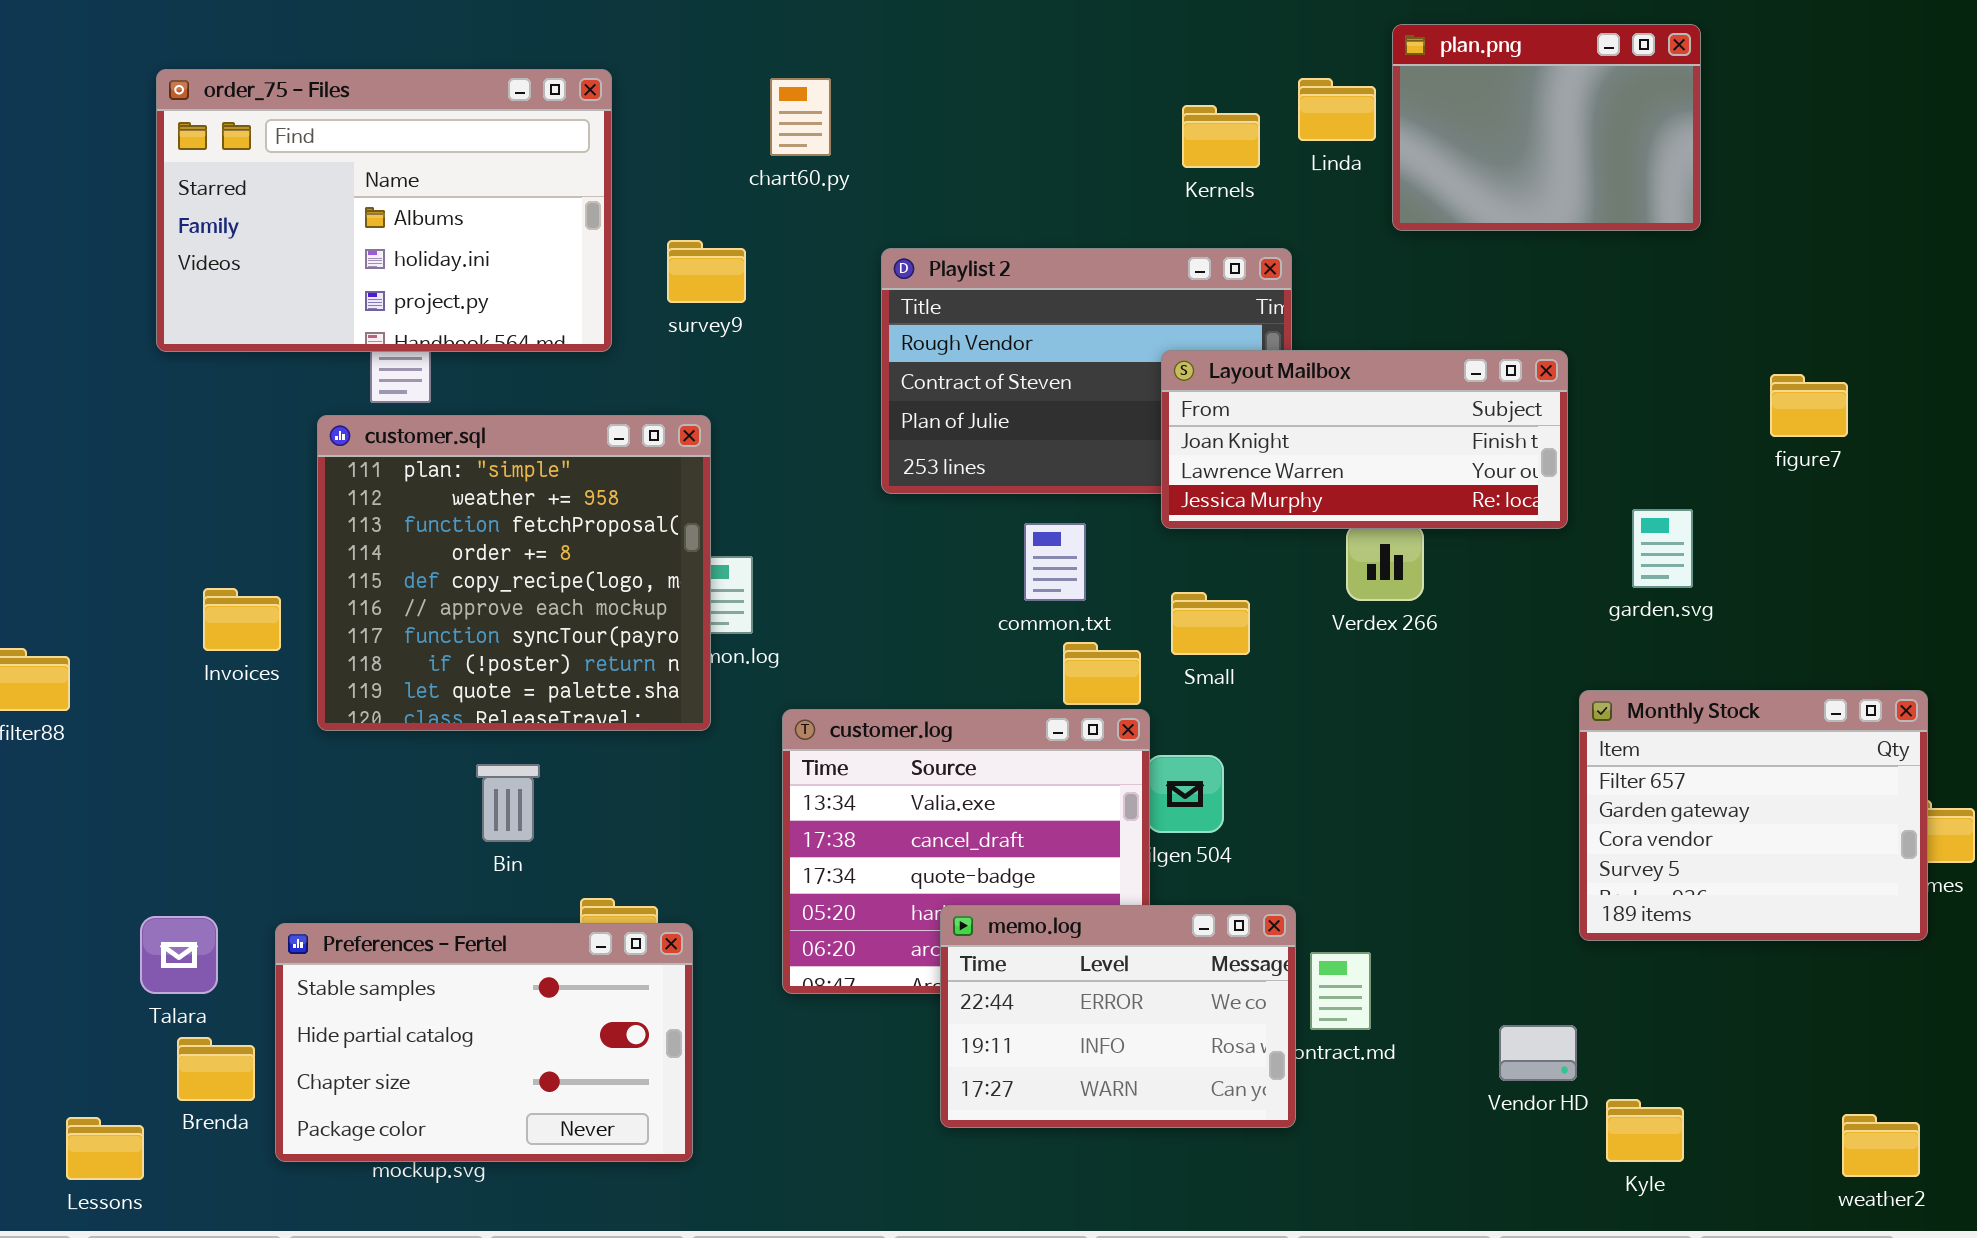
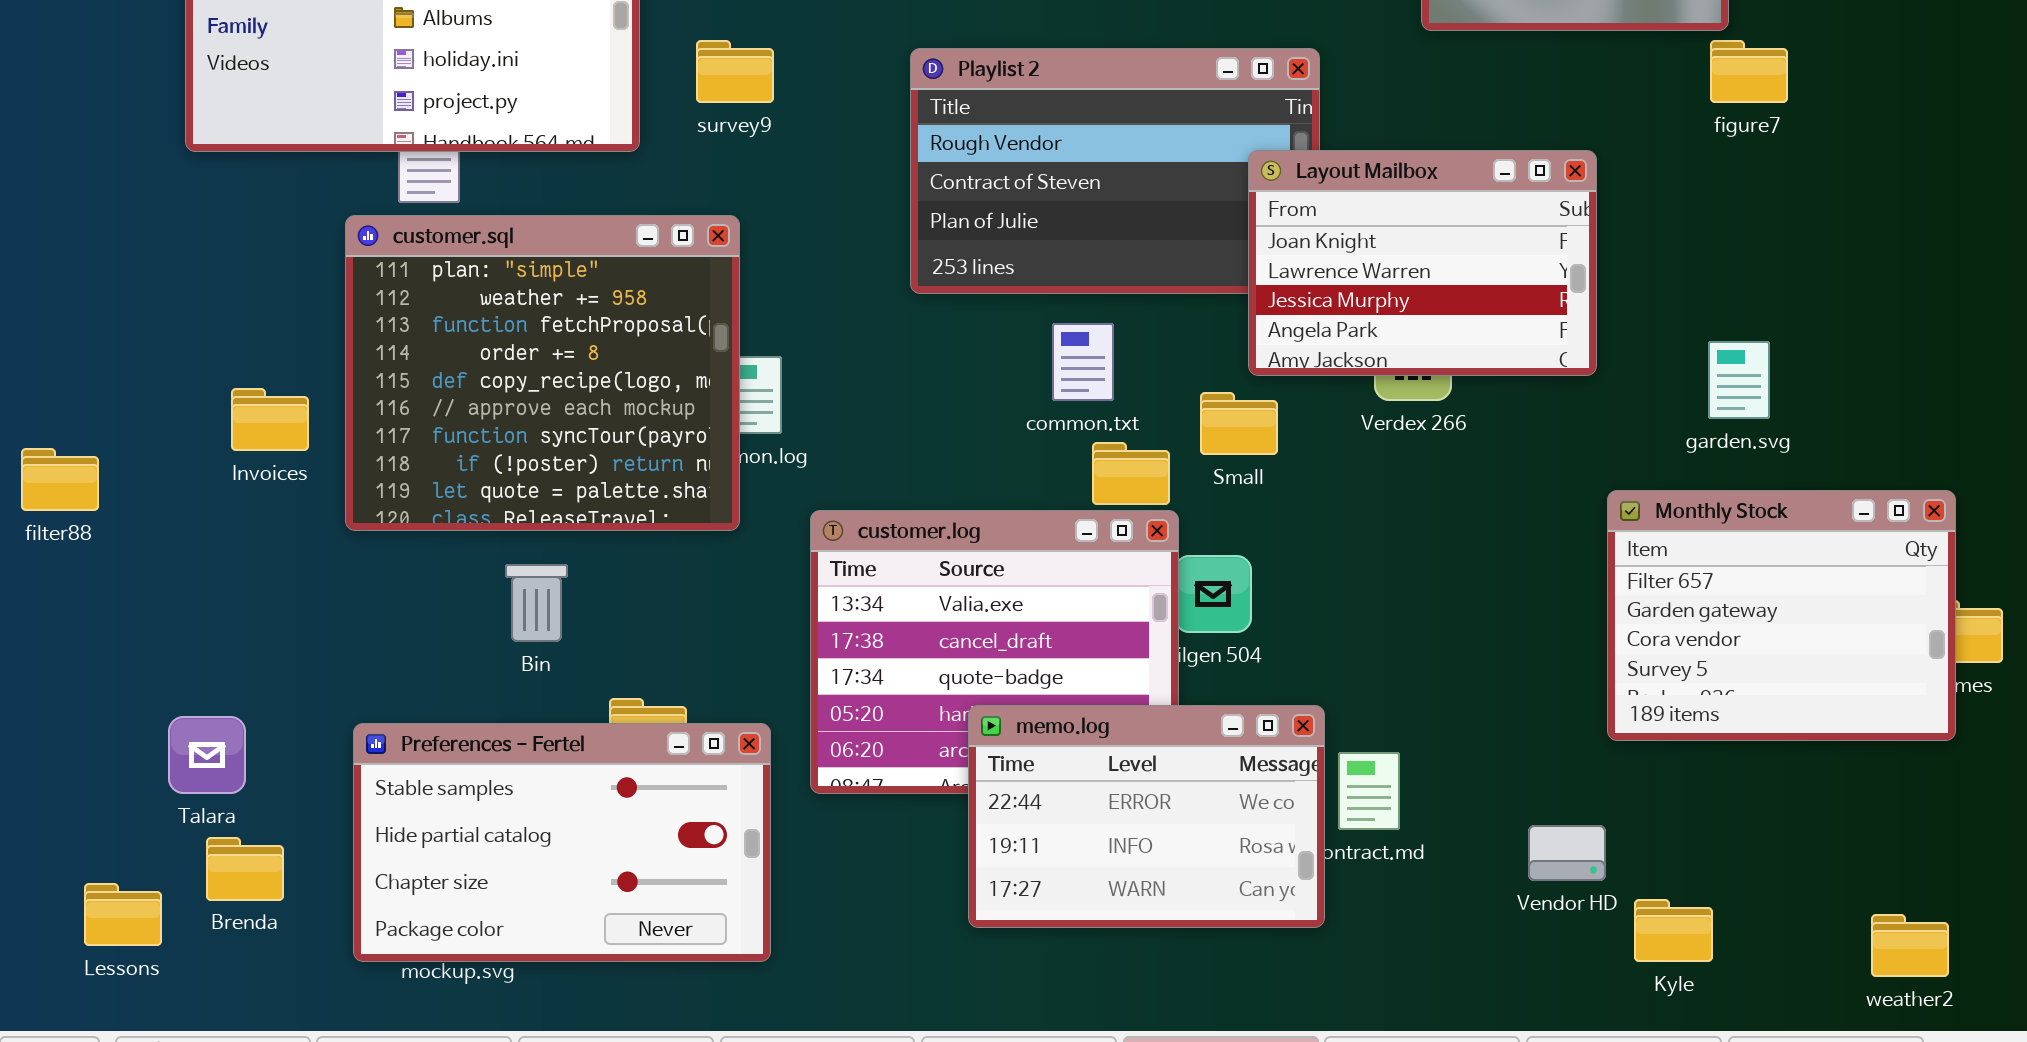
Layout Mailbox: [1161,350,1568,529] -> [1248,150,1597,376], resized
figure7: [1770,374,1848,437] -> [1710,40,1788,103], moved
garden.svg: [1632,509,1693,588] -> [1708,341,1770,419], moved
Preferences - Fertel: [275,923,693,1162] -> [353,723,771,962], moved
Lessons: [66,1117,144,1180] -> [84,883,162,946], moved

